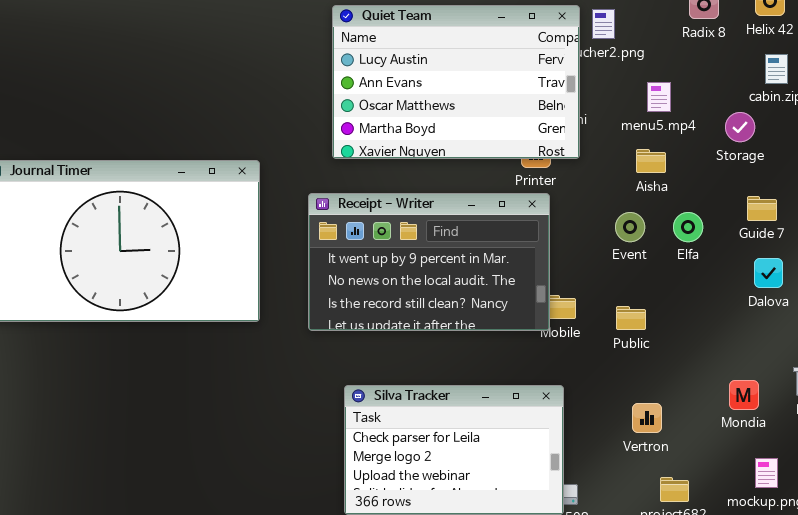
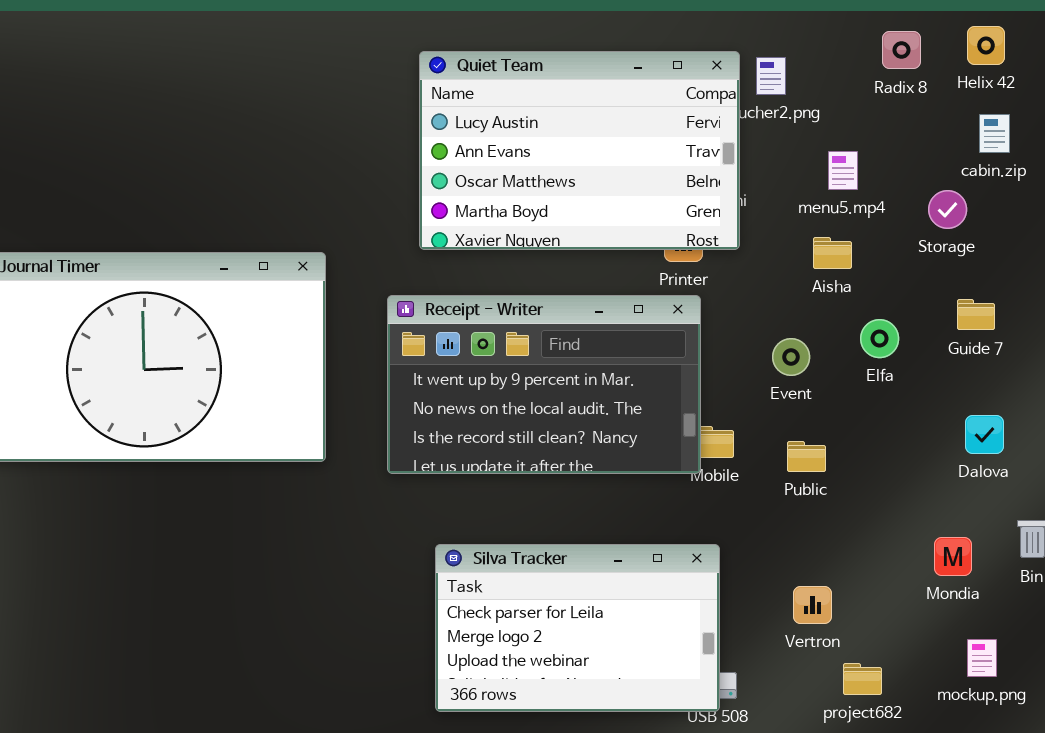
Event: [615,212,645,242] -> [772,338,810,376], moved
Dalova: [754,258,783,288] -> [965,415,1004,454], moved
Vertron: [632,403,662,433] -> [793,586,832,624], moved

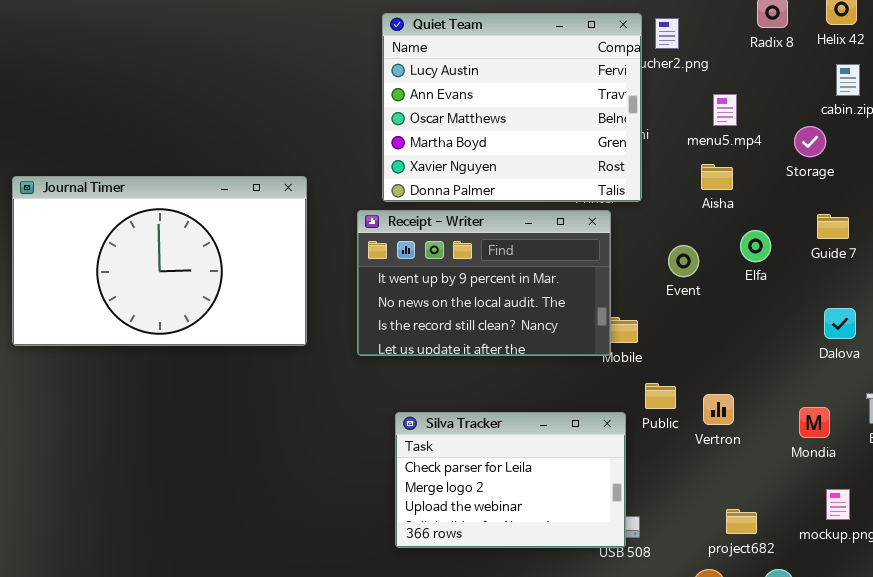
Quiet Team: [419,51,740,250] -> [382,13,642,202], resized
Public: [787,441,826,472] -> [645,383,676,409], moved
Vertron: [793,586,832,624] -> [703,394,734,425], moved

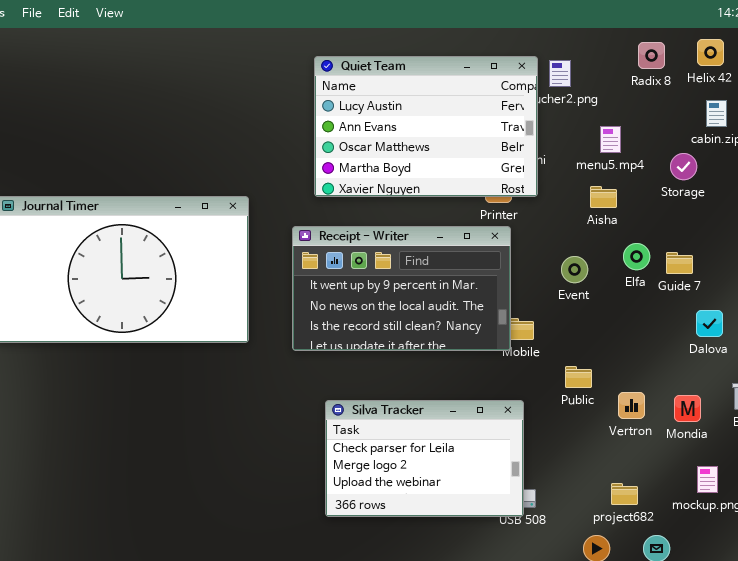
Quiet Team: [382,13,642,202] -> [314,56,538,197], resized
Guide 7: [817,214,849,239] -> [666,252,693,274], moved
Public: [645,383,676,409] -> [565,366,592,388], moved
Vertron: [703,394,734,425] -> [618,392,645,419], moved

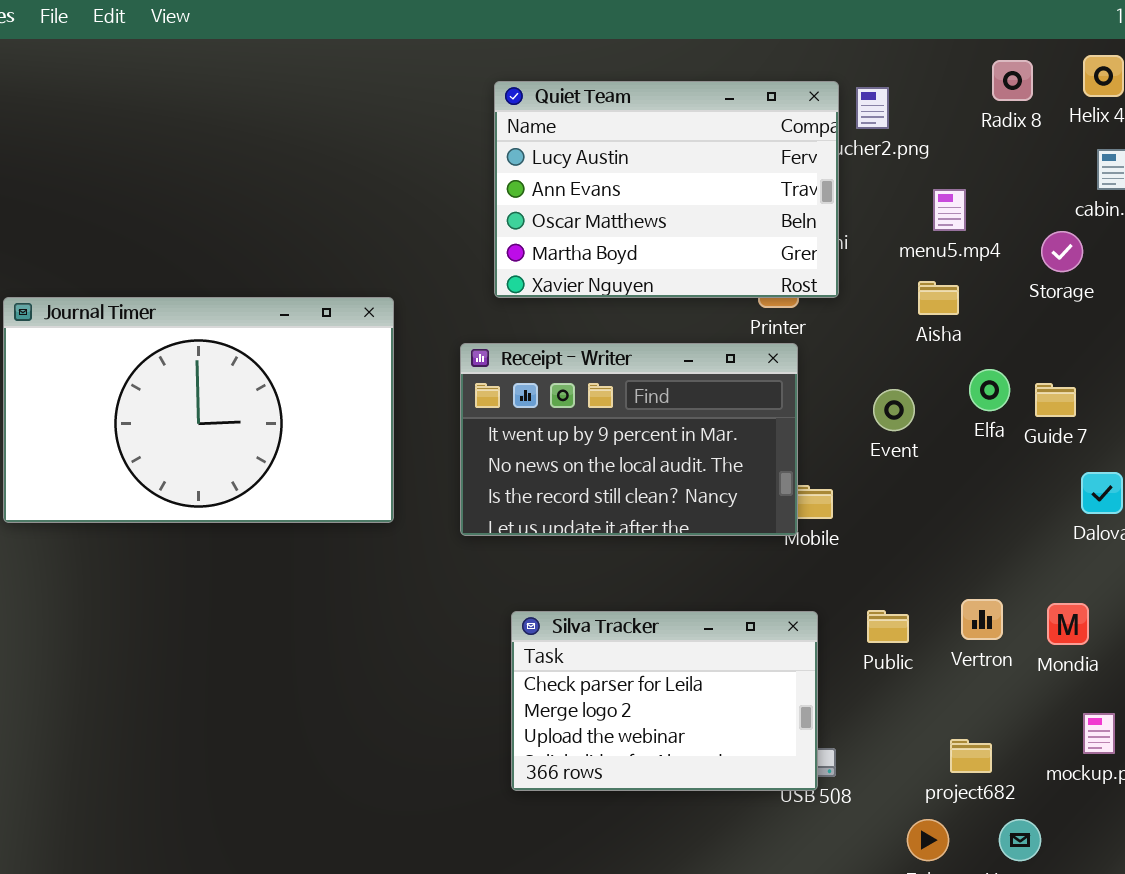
Public: [565,366,592,388] -> [867,610,909,643], moved

